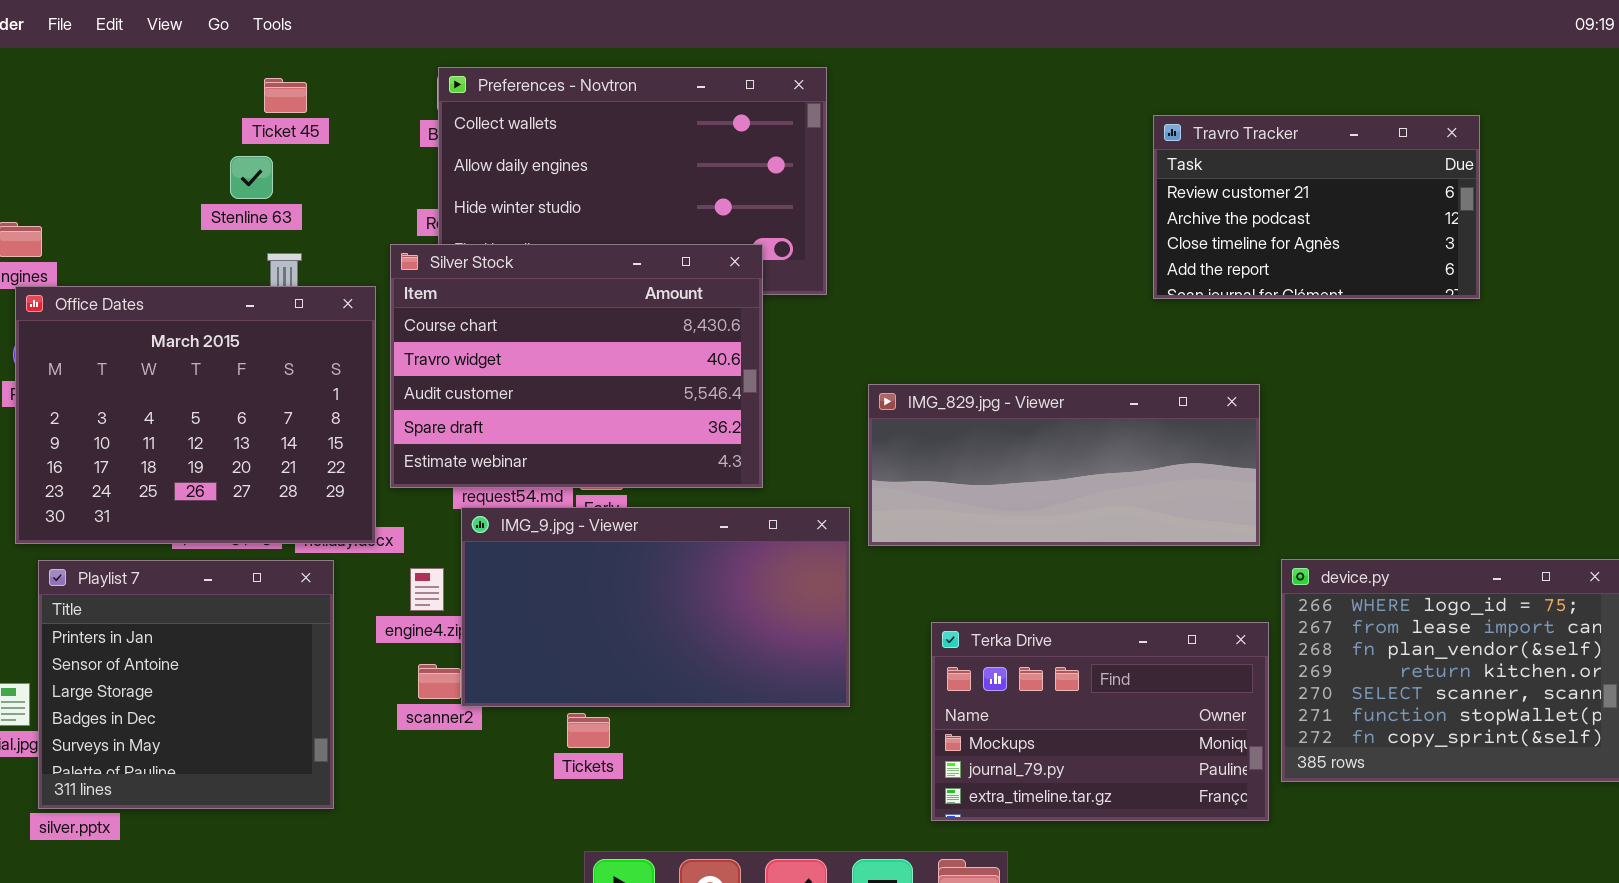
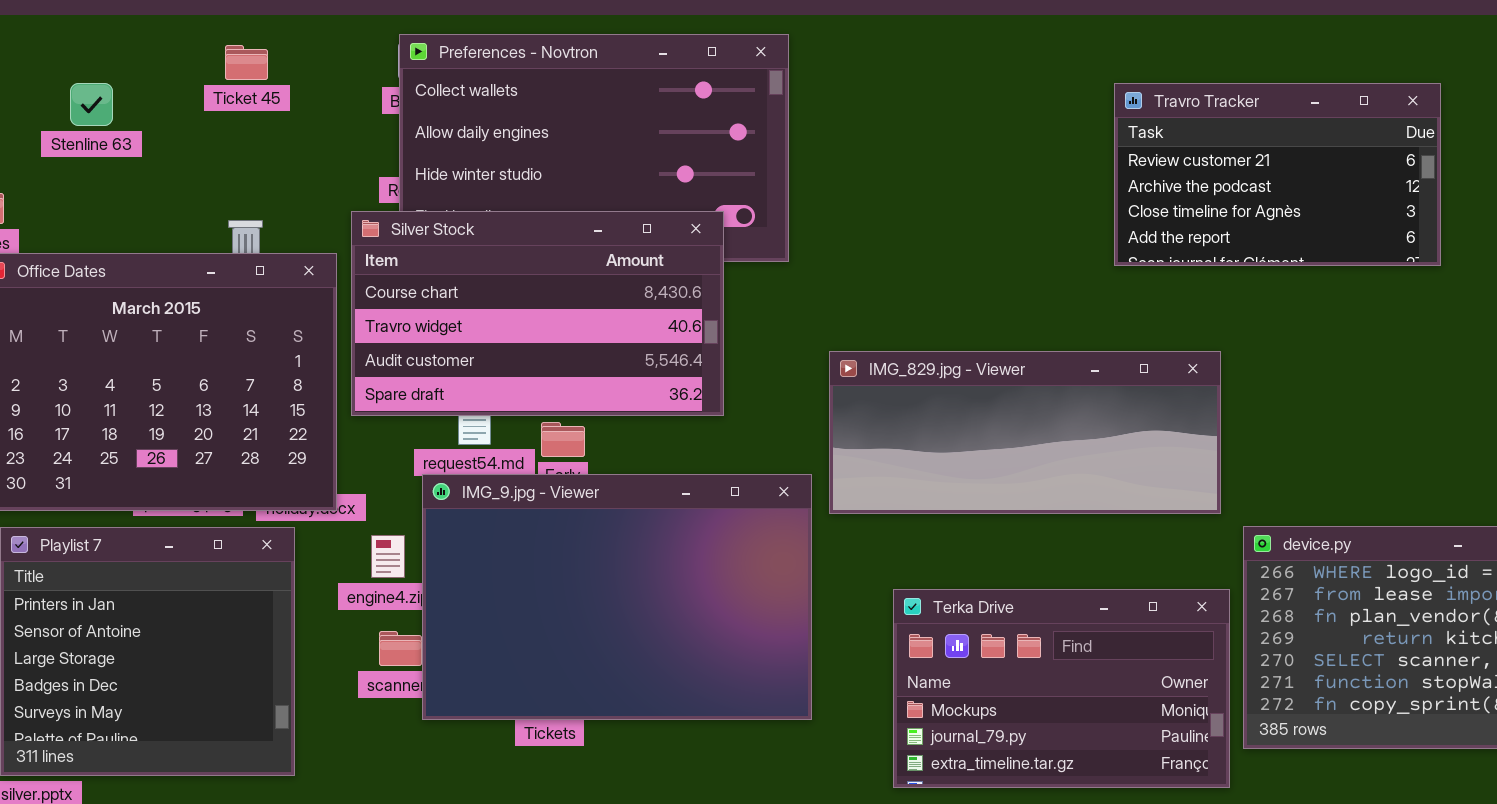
Stenline 63: [230,156,273,199] -> [70,83,113,126], moved
Silver Stock: [390,244,763,488] -> [351,211,724,416], resized
IMG_9.jpg - Viewer: [461,507,850,707] -> [422,474,812,720], resized

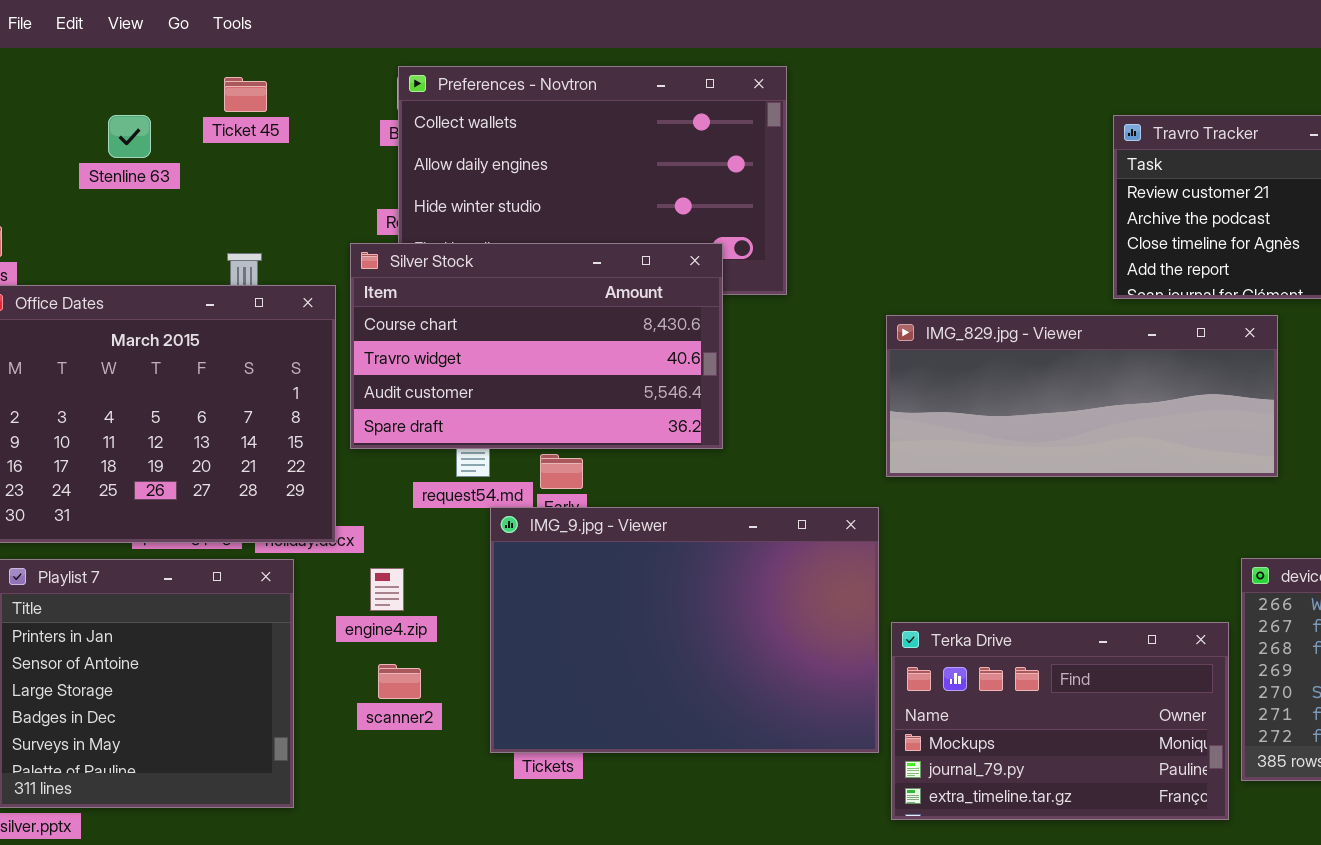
Stenline 63: [70,83,113,126] -> [108,115,151,158], moved
IMG_829.jpg - Viewer: [829,351,1221,514] -> [886,315,1278,477], moved
IMG_9.jpg - Viewer: [422,474,812,720] -> [490,507,879,753], moved

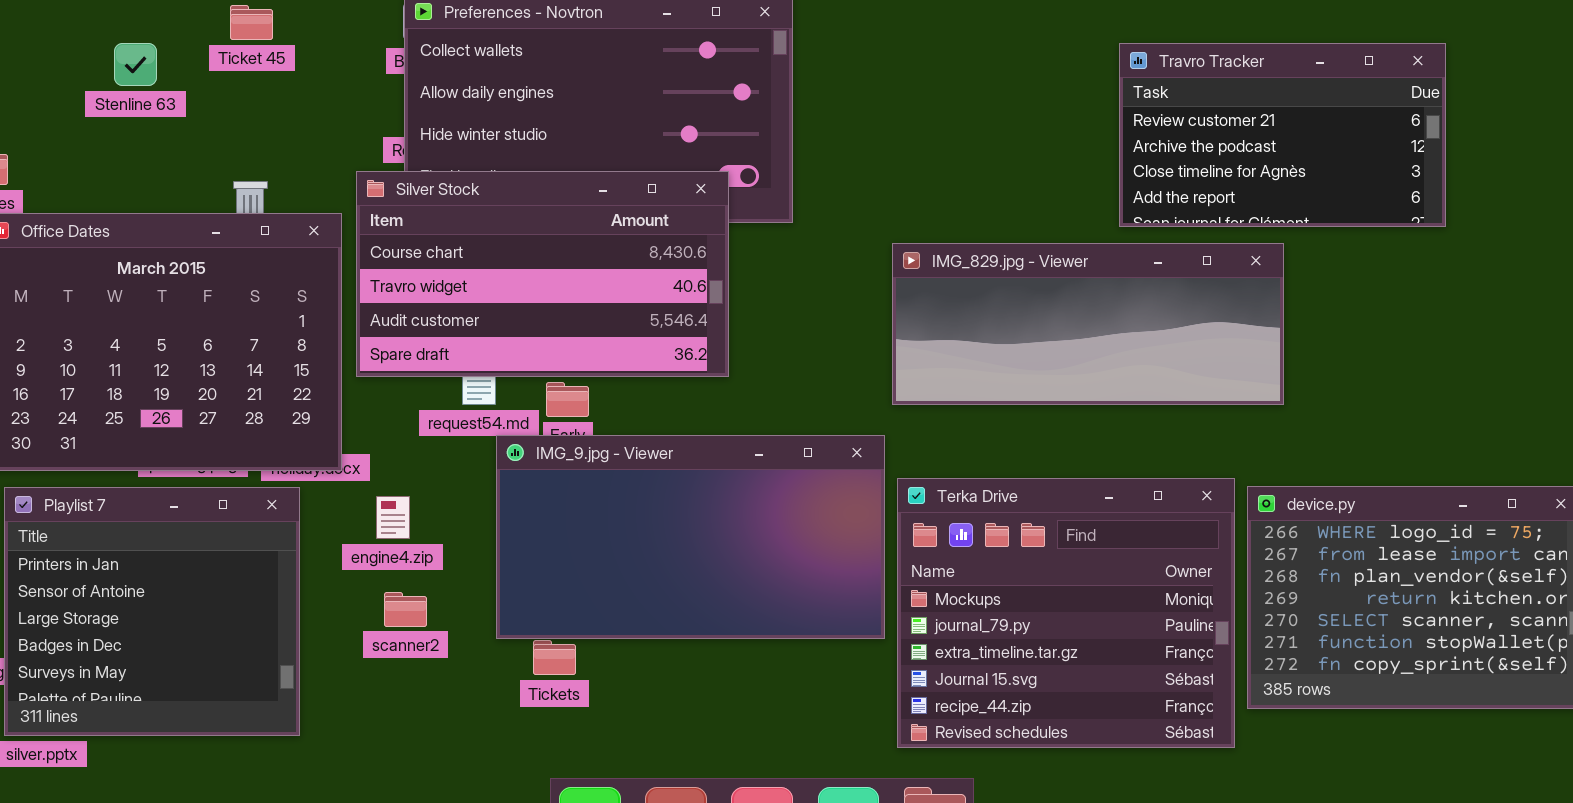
IMG_9.jpg - Viewer: [490,507,879,753] -> [496,435,885,639], resized
Terka Drive: [891,622,1229,820] -> [897,478,1235,748], resized

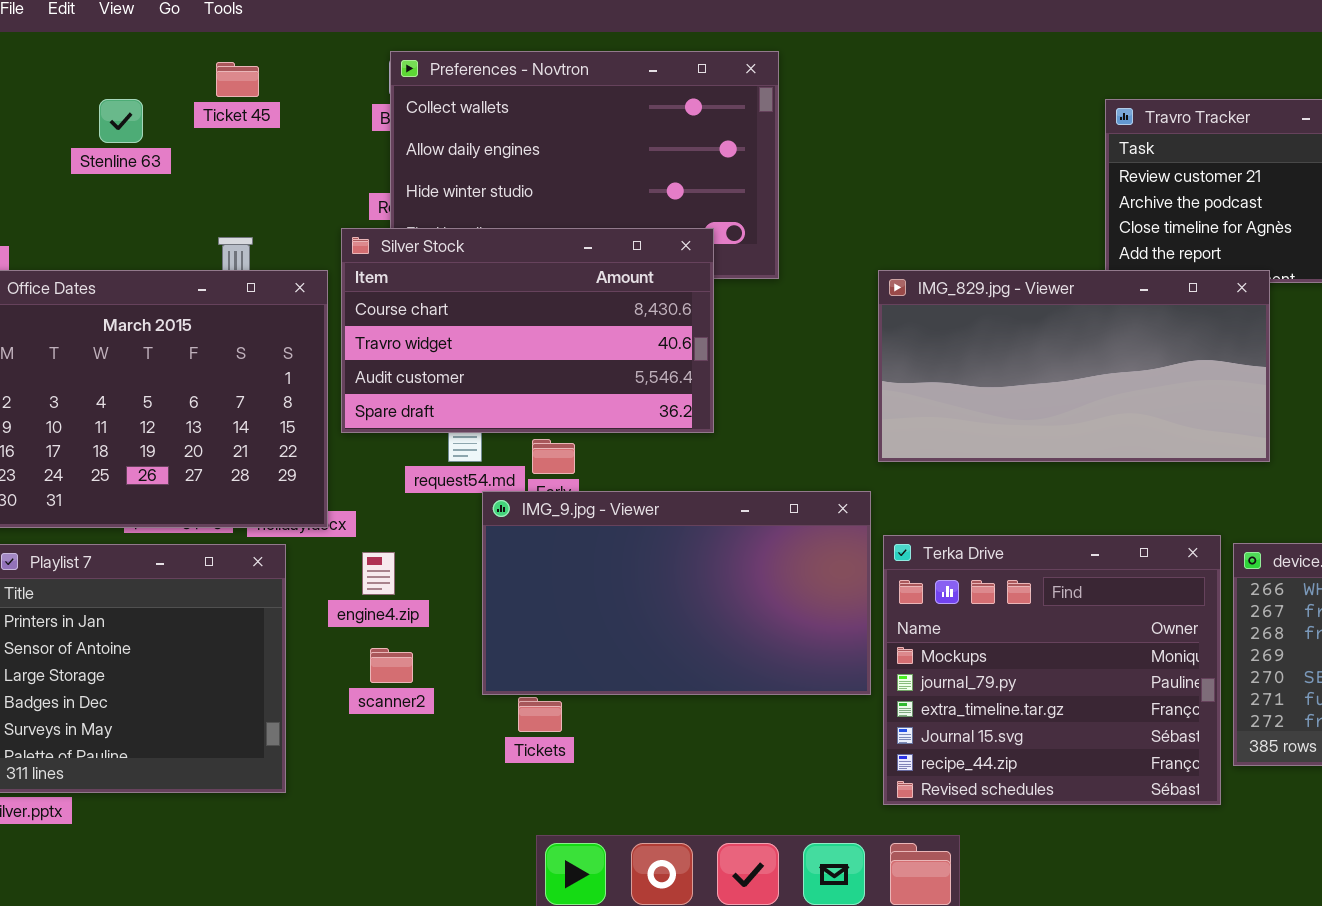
IMG_829.jpg - Viewer: [892,243,1284,405] -> [878,270,1270,462], resized

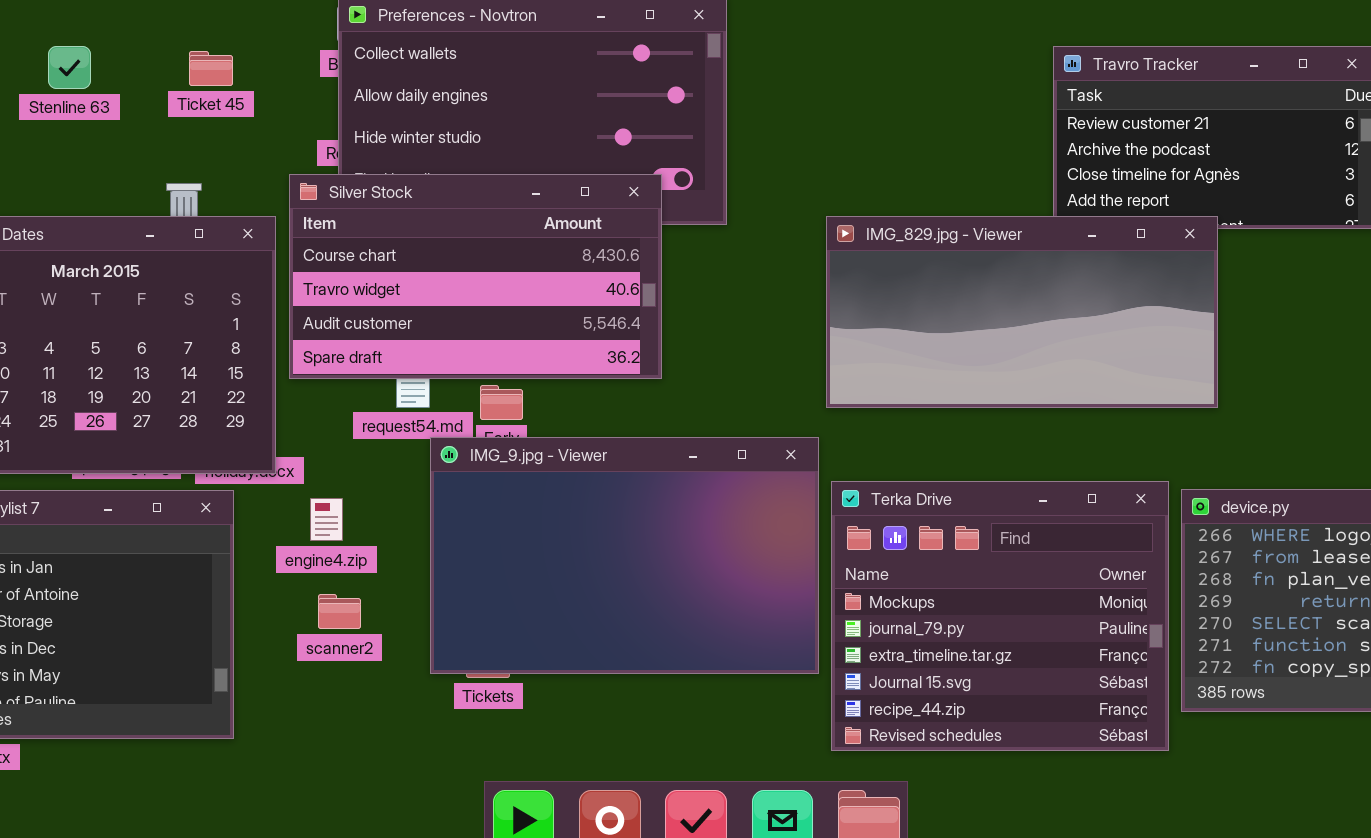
Ticket 45: [216,62,259,97] -> [189,51,233,86], moved
IMG_9.jpg - Viewer: [482,491,871,695] -> [430,437,819,674], resized

